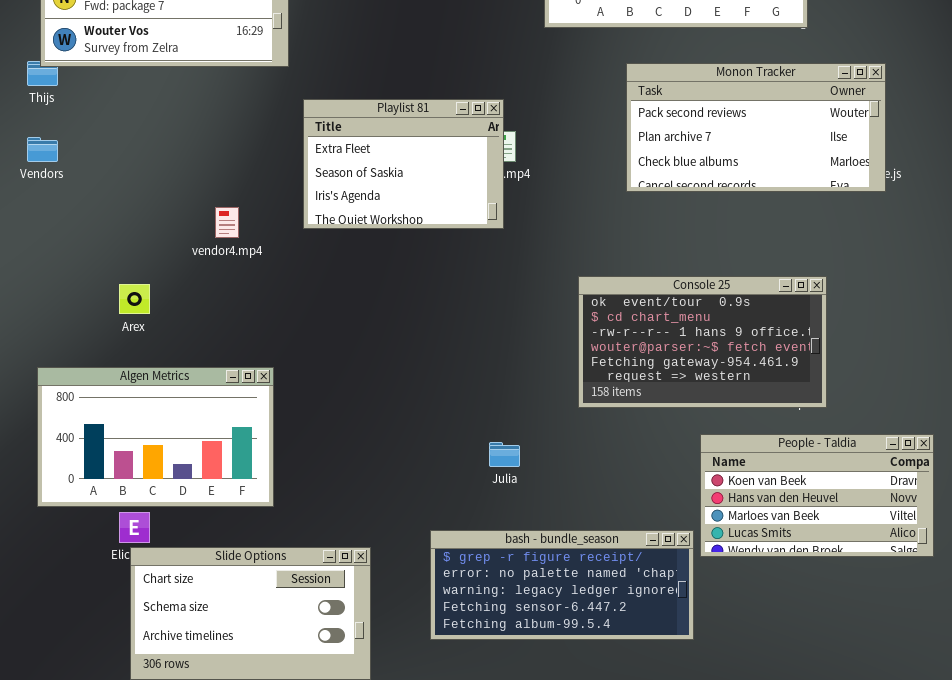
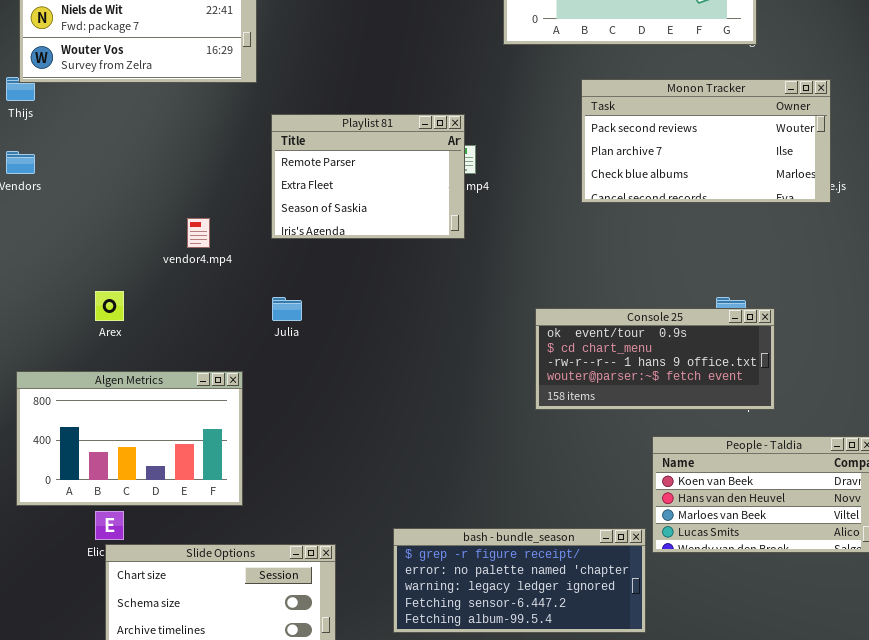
Playlist 81: [303,99,504,229] -> [271,114,465,239], scrolled up 1 row
Console 25: [578,276,827,408] -> [535,308,775,410], resized
Julia: [489,442,520,467] -> [272,297,302,321], moved

